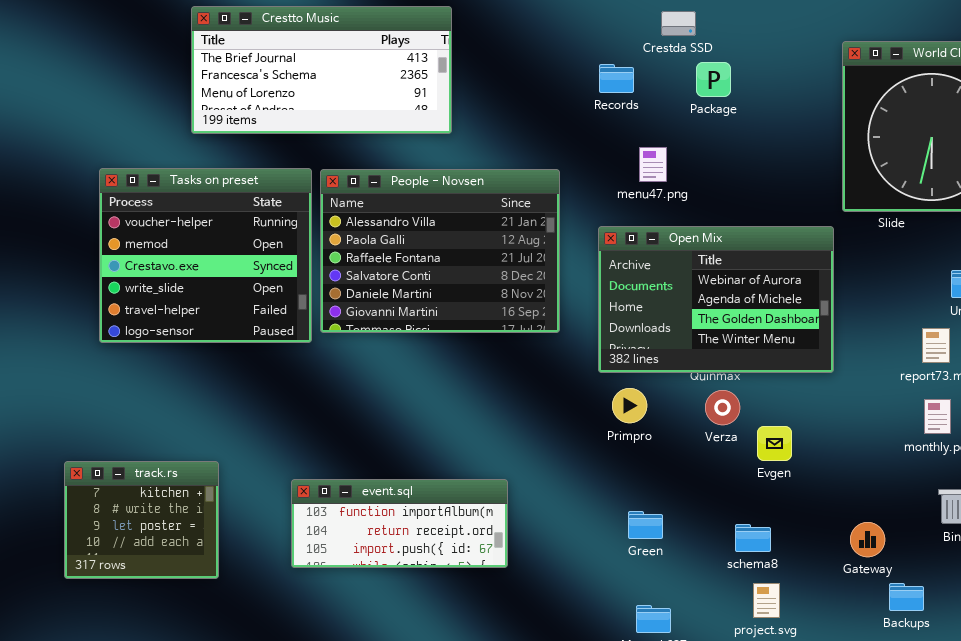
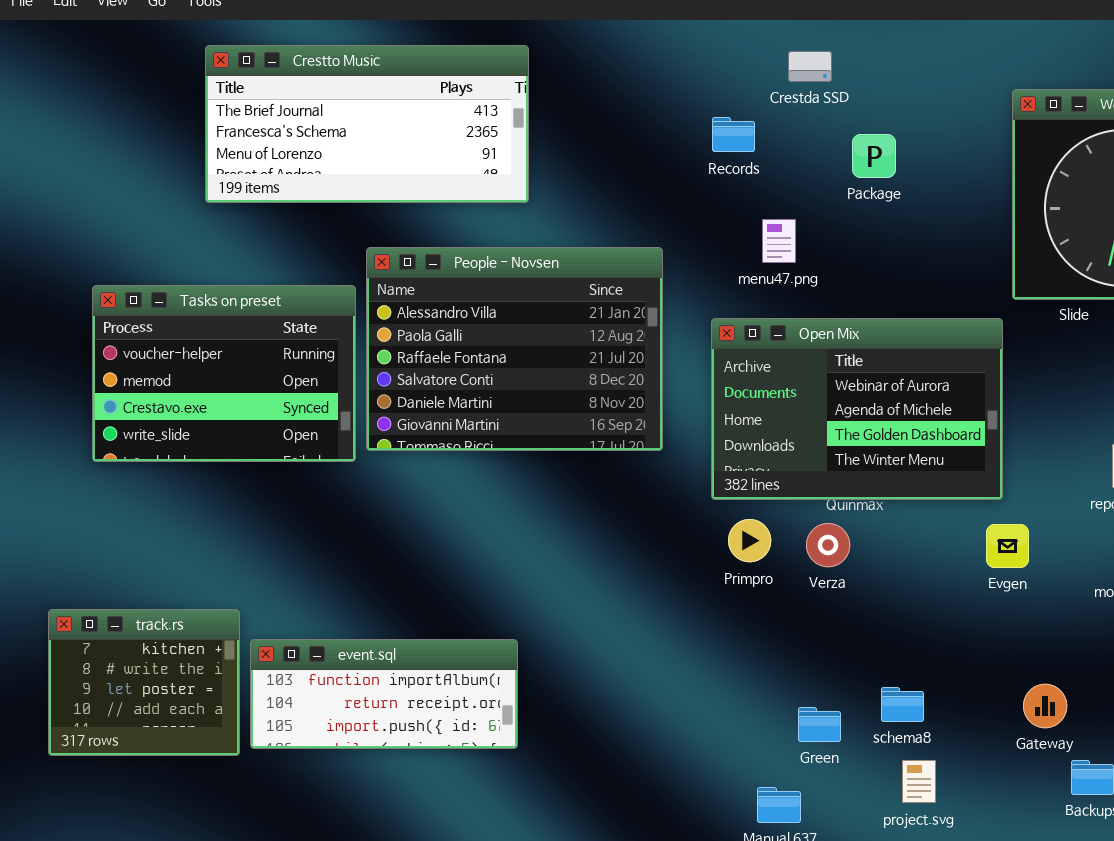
Package: [696,62,731,97] -> [852,134,896,178], moved
Tasks on preset: [99,168,312,343] -> [92,285,356,462], resized
Verza: [705,390,740,425] -> [806,523,850,567], moved
Evgen: [757,426,792,461] -> [986,524,1029,568], moved
event.sql: [291,479,508,568] -> [250,639,518,749], moved
Green: [628,511,663,539] -> [798,707,841,742], moved

